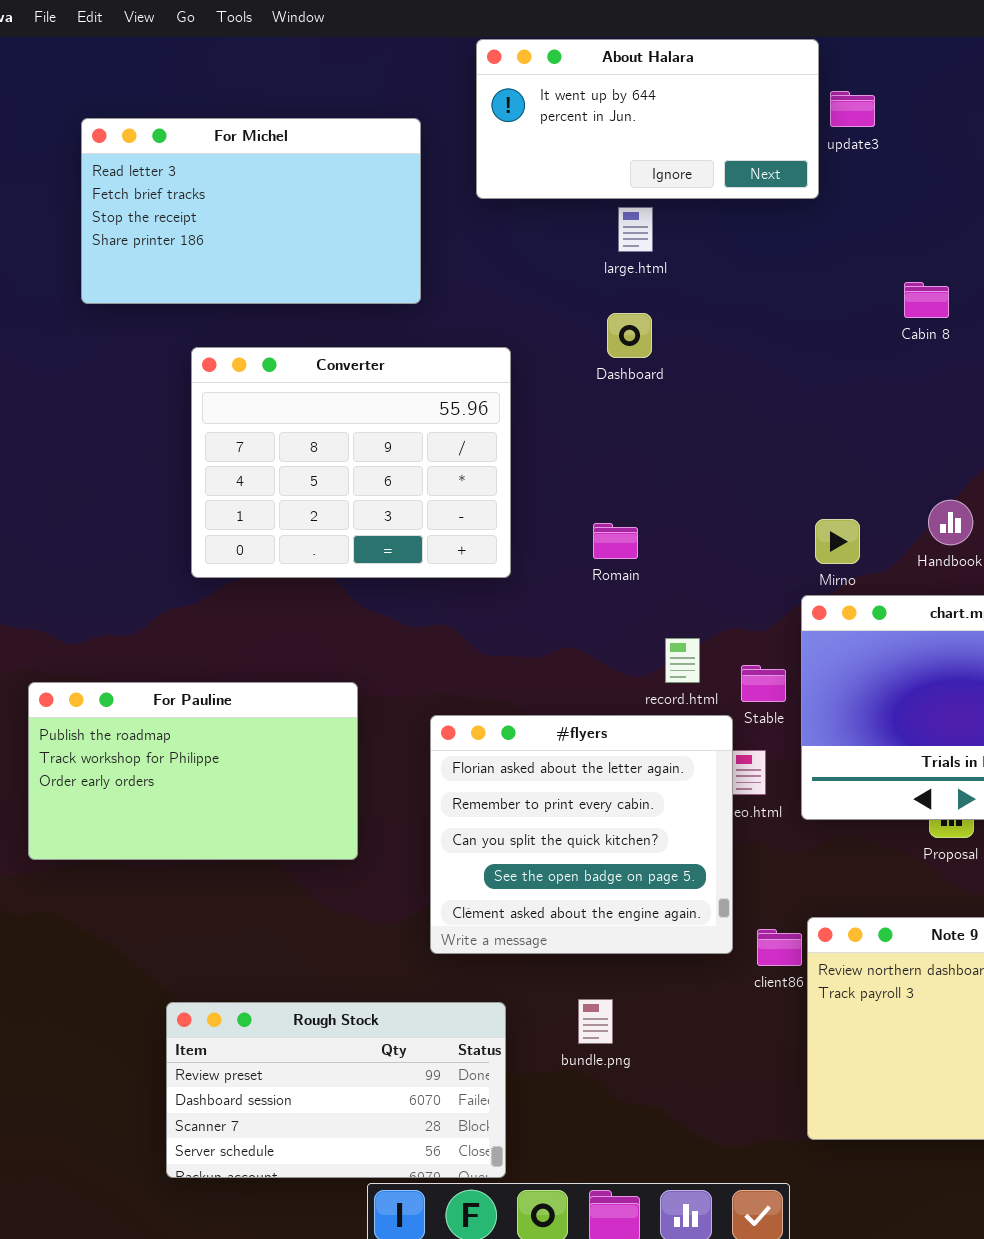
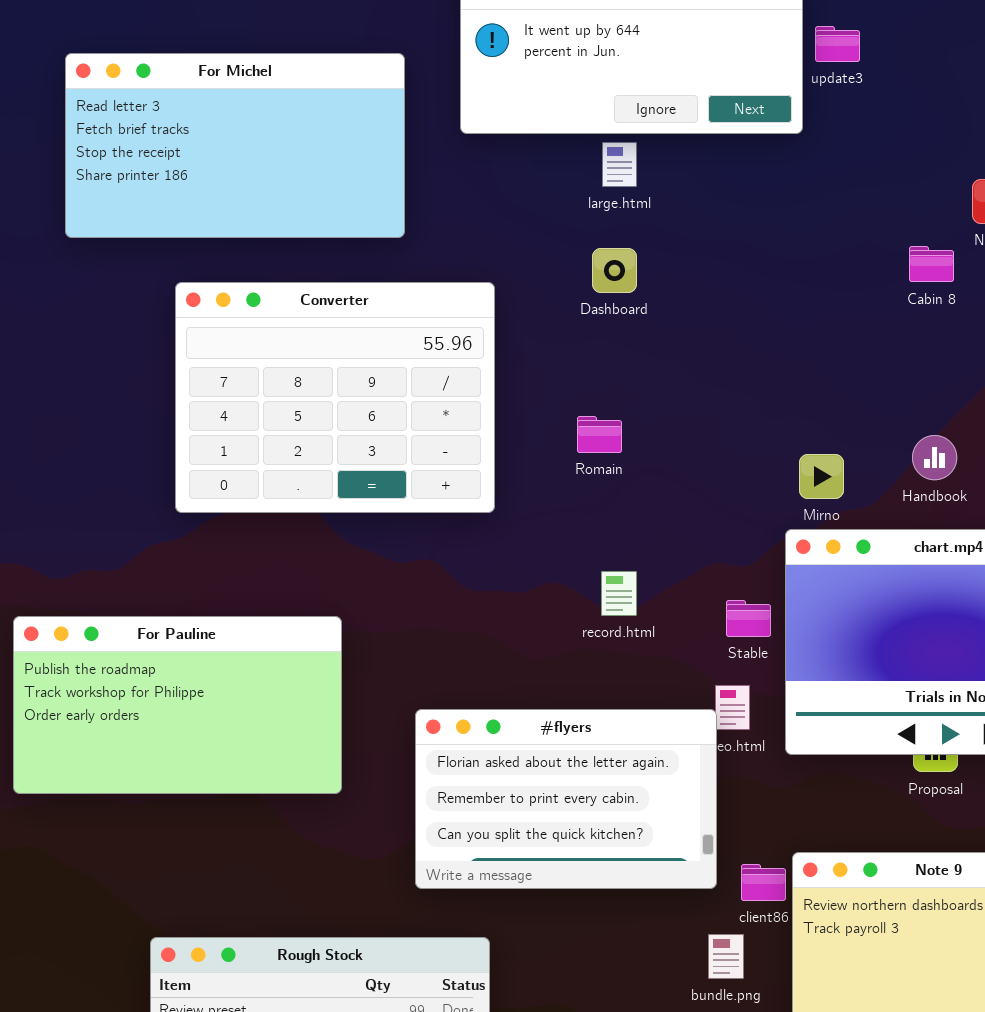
Cabin 8: [904,282,949,318] -> [909,246,954,282], moved
Romain: [593,523,638,559] -> [577,416,622,453], moved
record.html: [665,638,700,683] -> [601,571,637,616], moved
#flyers: [430,715,733,954] -> [415,709,717,889], resized
bundle.png: [578,999,613,1044] -> [708,934,744,979], moved

